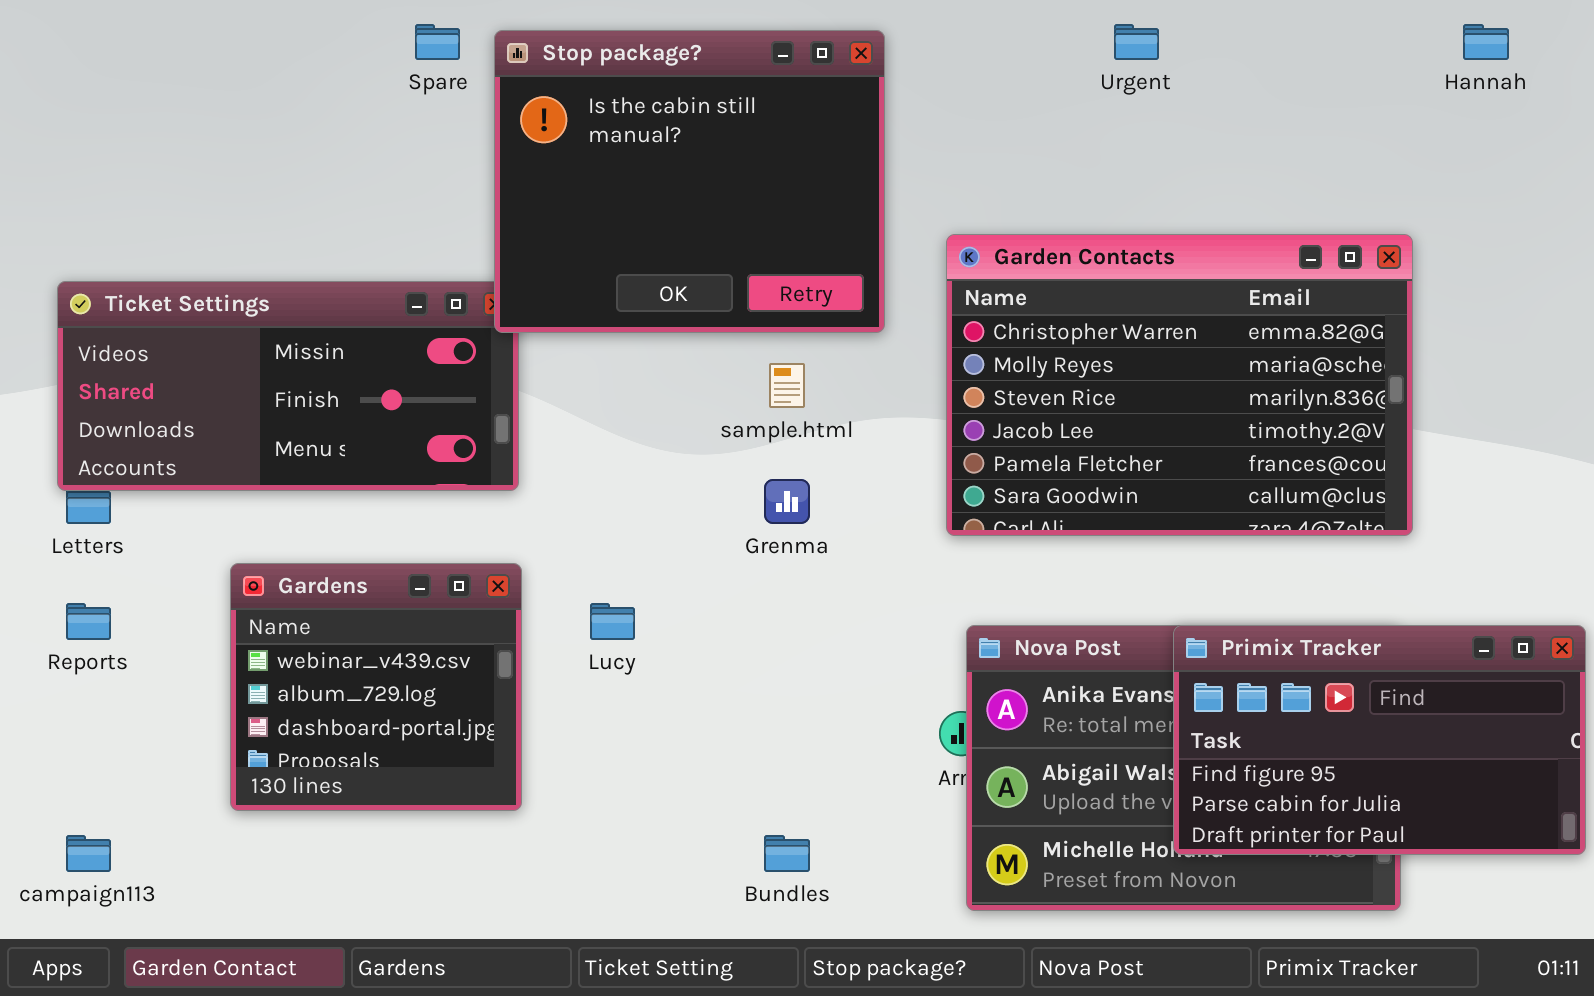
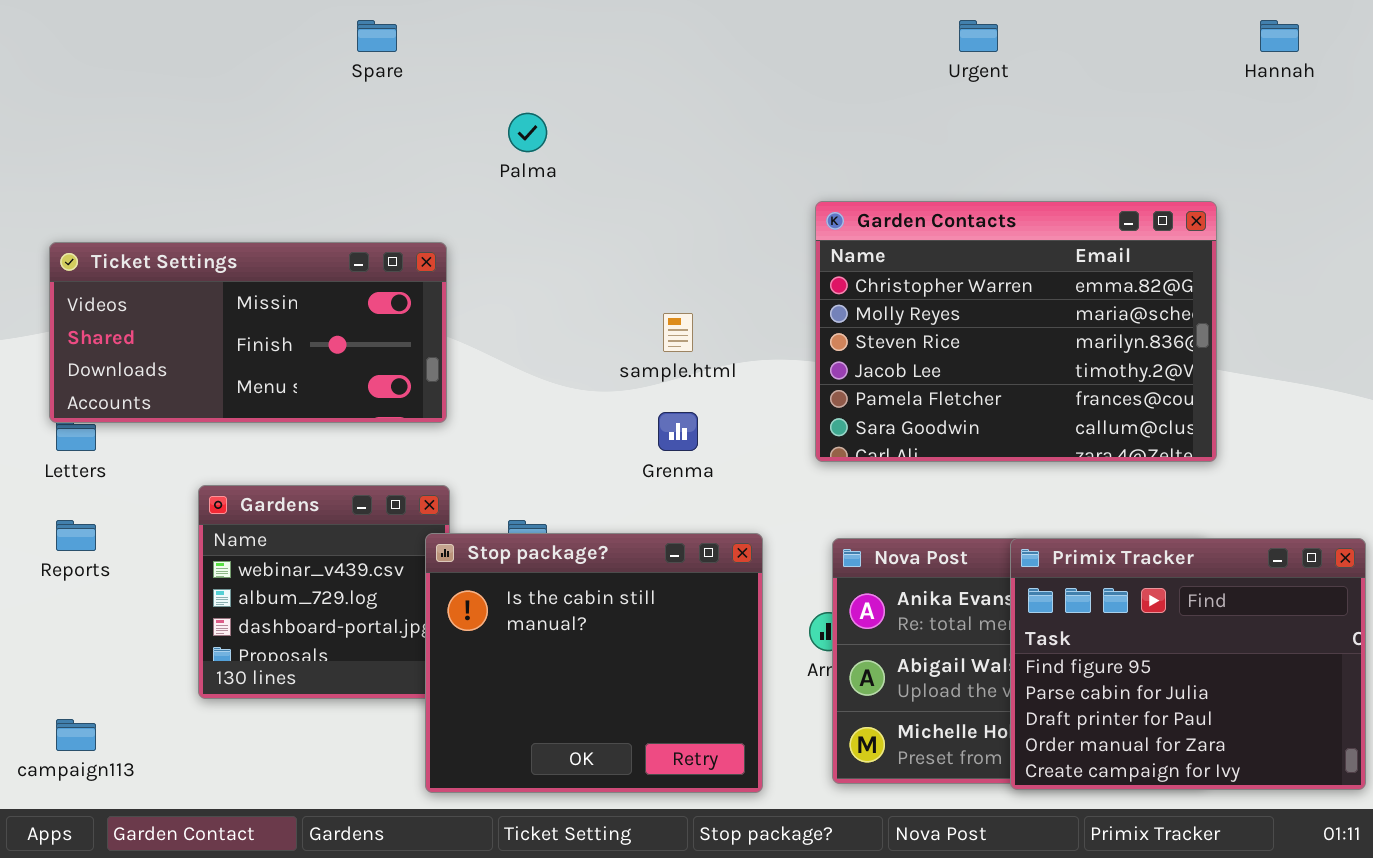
Stop package?: [494,30,885,333] -> [425,533,763,793], moved
Primix Tracker: [1173,625,1586,855] -> [1010,538,1366,790], resized

